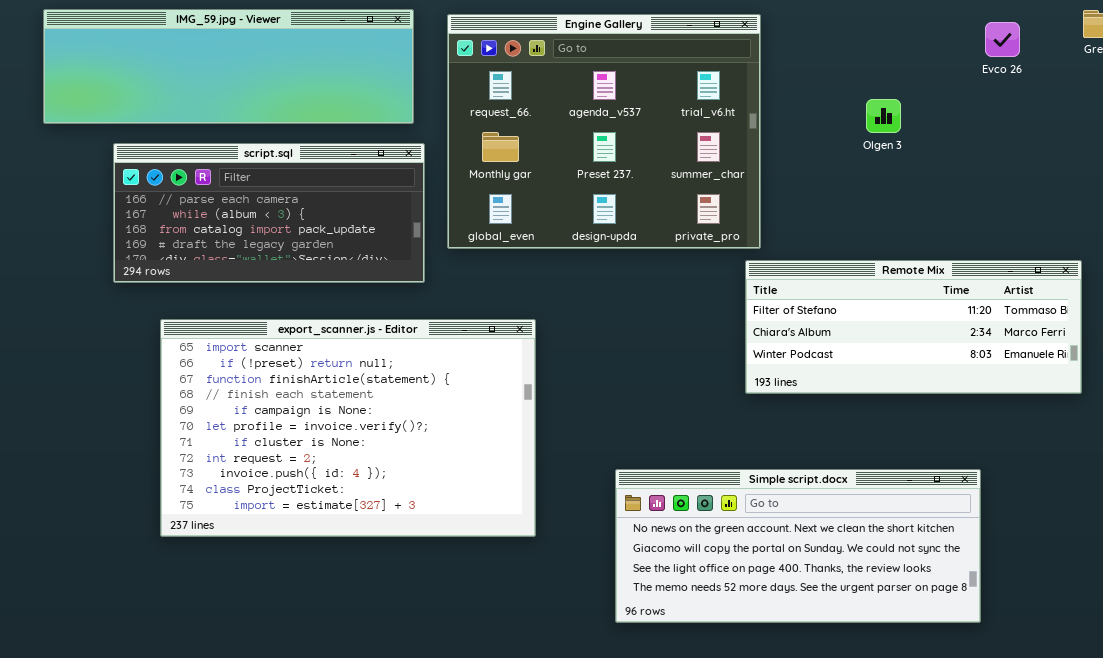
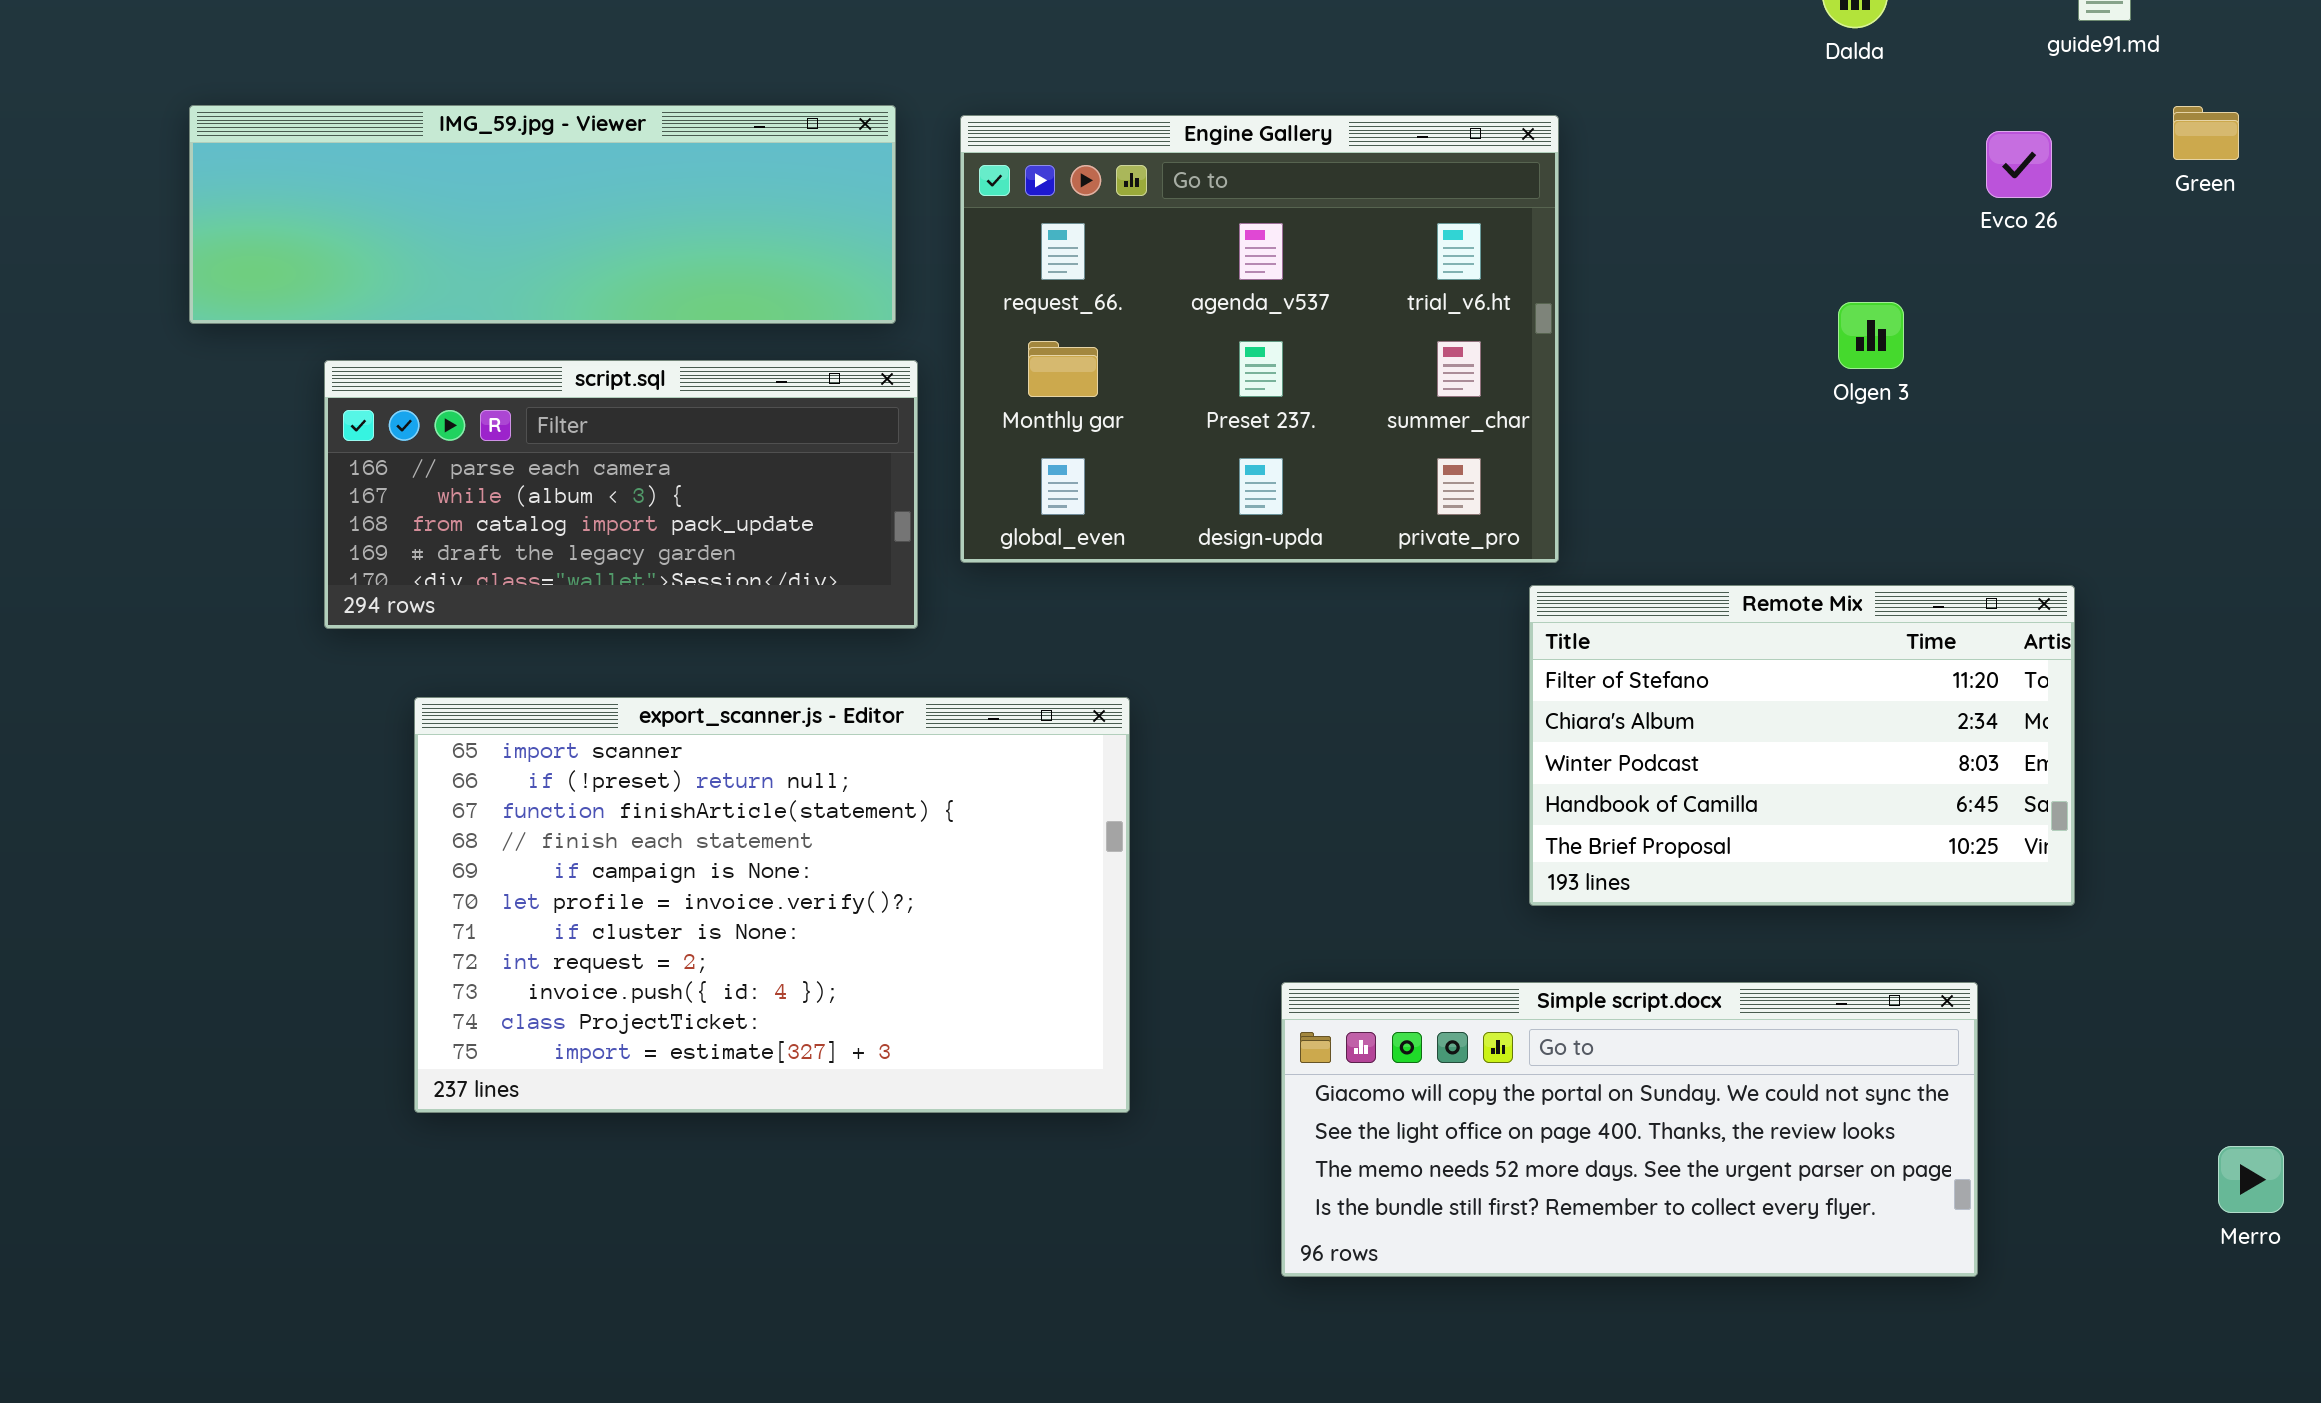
Olgen 3: [866,99,901,133] -> [1838,302,1904,369], moved
Remote Mix: [745,260,1082,394] -> [1529,585,2075,906], resized
Simple script.docx: [615,469,981,623] -> [1281,982,1978,1277], scrolled down 1 row

